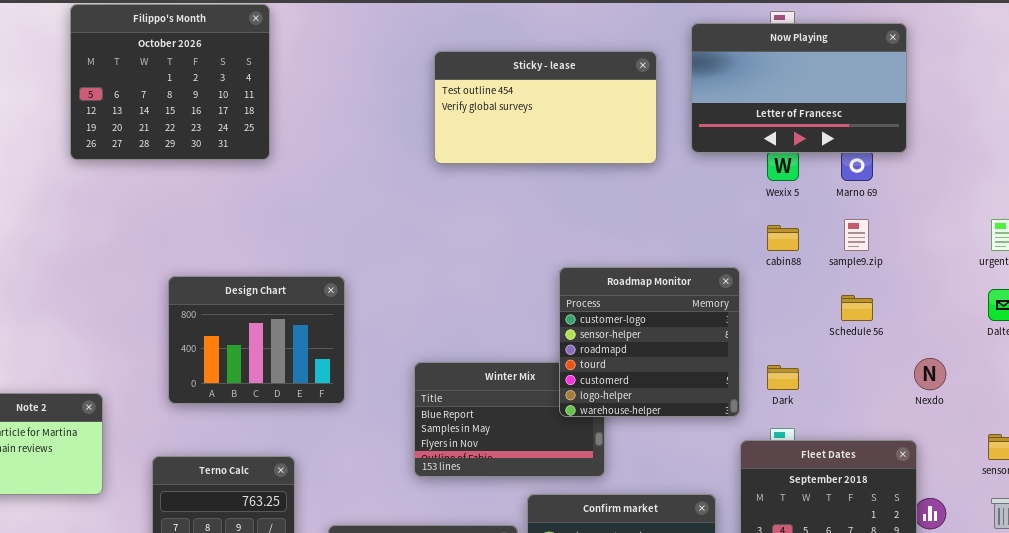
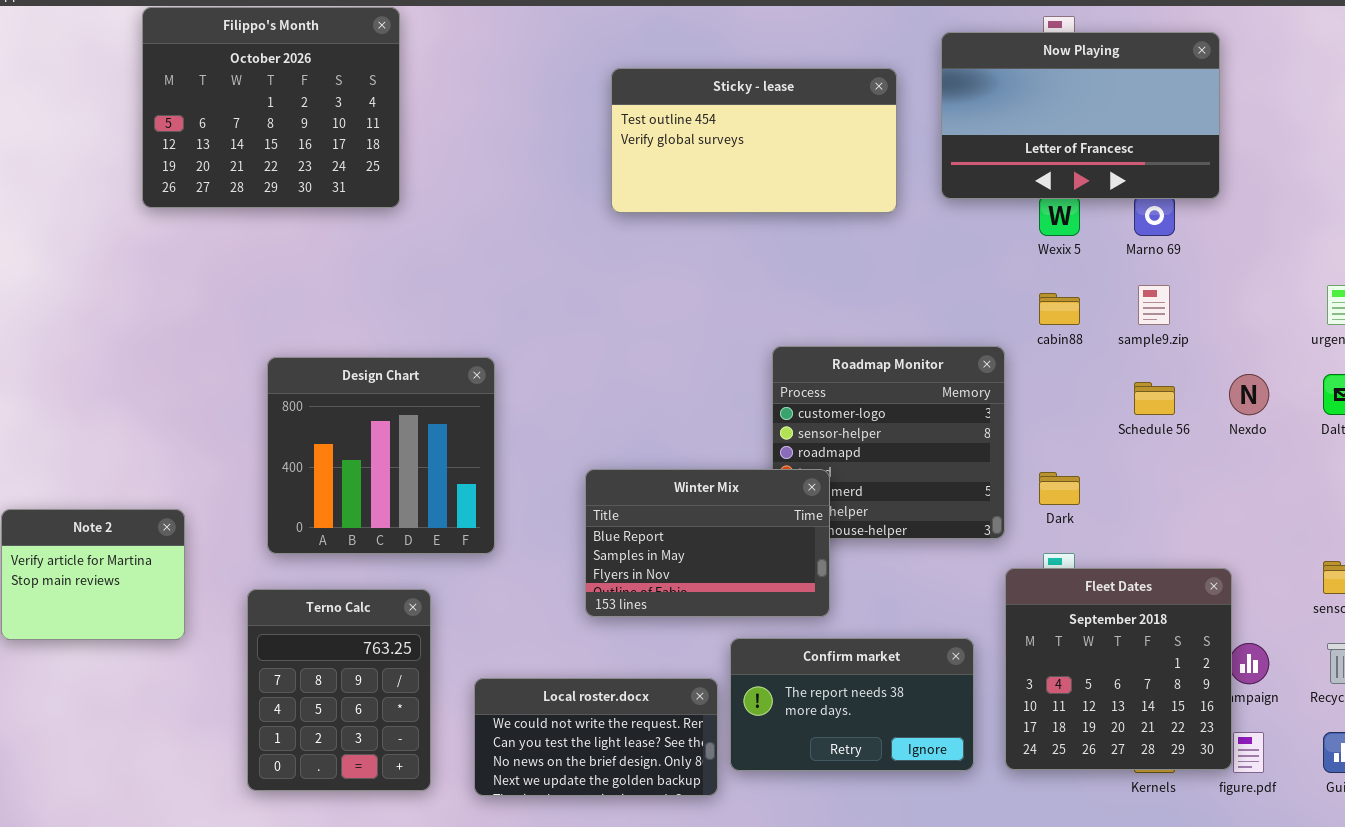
Design Chart: [168,276,345,404] -> [267,357,495,554], resized
Nexdo: [914,358,946,390] -> [1229,374,1269,415], moved
Winter Mix: [414,362,605,477] -> [585,469,830,617], raised

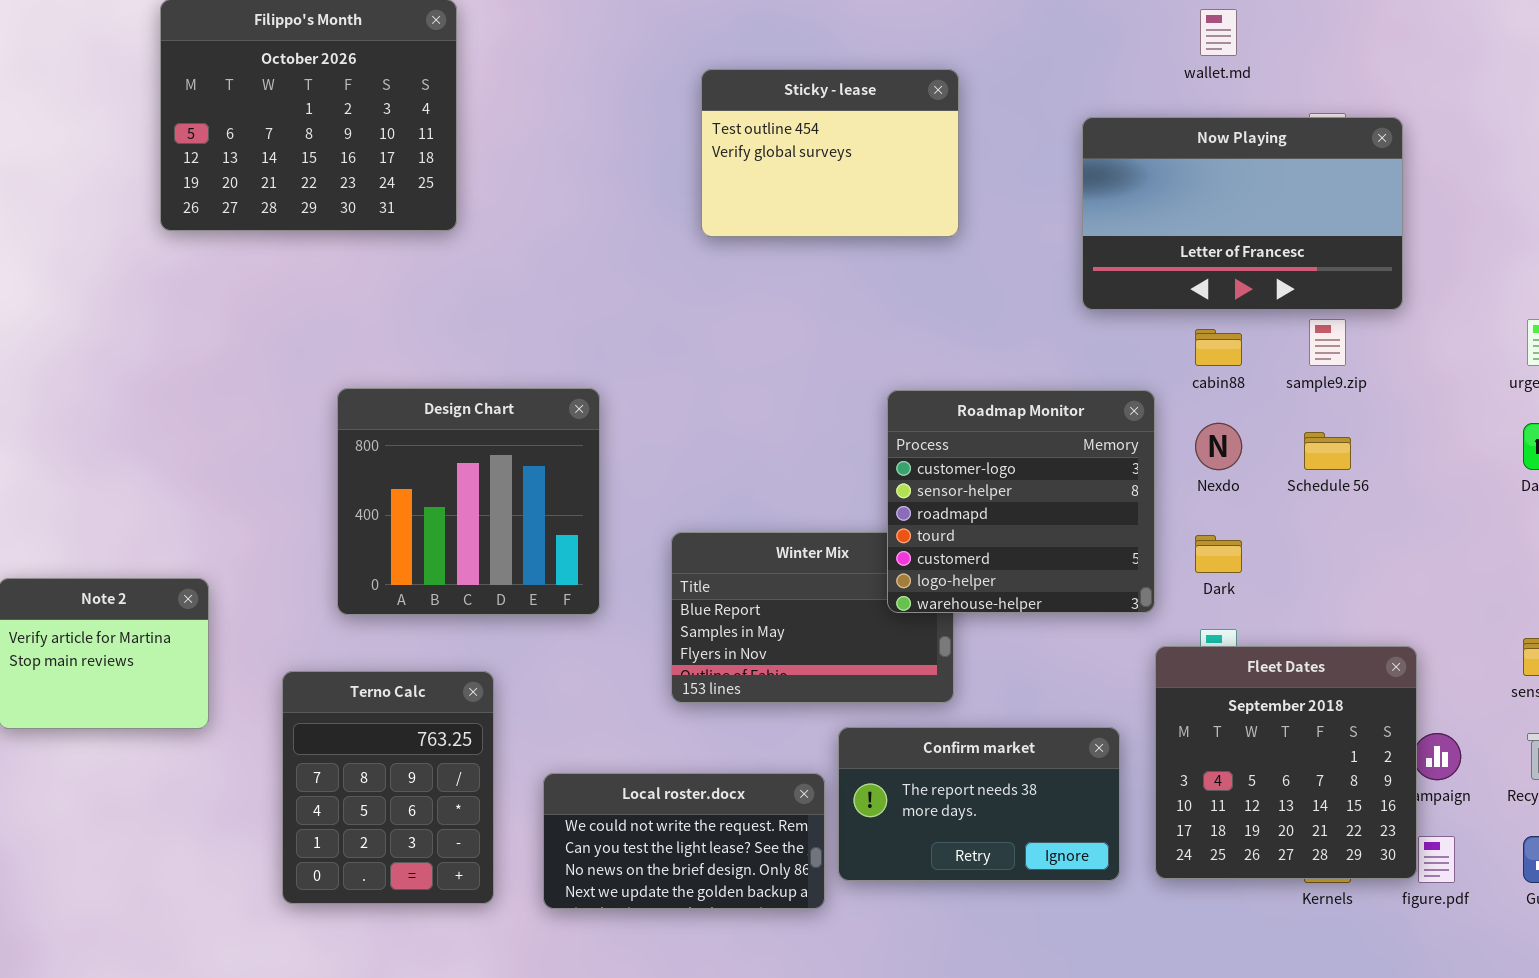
Now Playing: [941,32,1220,199] -> [1082,117,1403,310], moved
Sticky - lease: [611,68,897,213] -> [701,69,959,237], resized
Roadmap Monitor: [772,346,1005,539] -> [887,390,1155,613], raised
Design Chart: [267,357,495,554] -> [337,388,600,615], moved
Nexdo: [1229,374,1269,415] -> [1195,423,1242,470], moved

